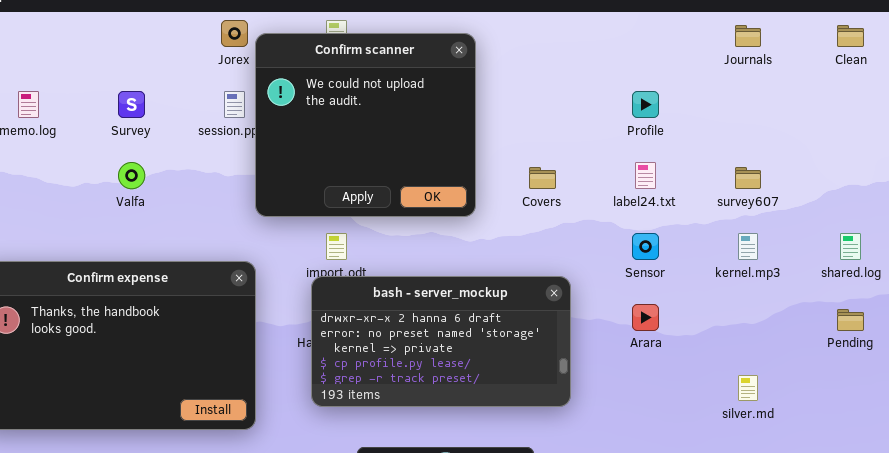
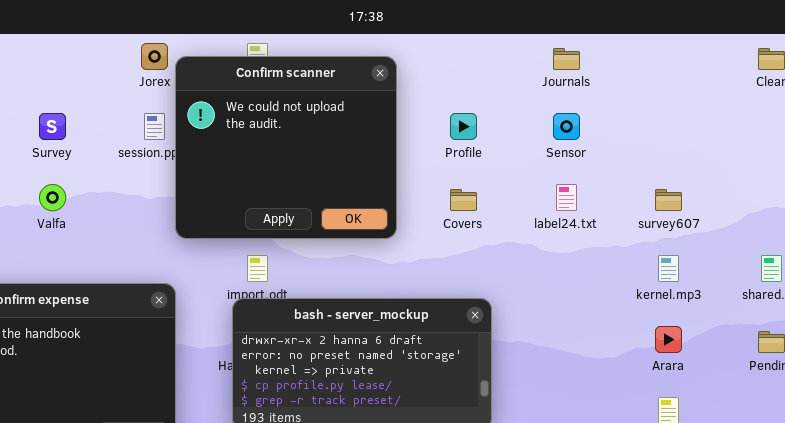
Journals: [735,25,761,47] -> [553,48,580,70], moved
Profile: [632,91,659,118] -> [450,113,477,140], moved
Sensor: [632,233,659,260] -> [553,113,580,140], moved
Arara: [632,304,659,331] -> [655,326,682,353], moved

